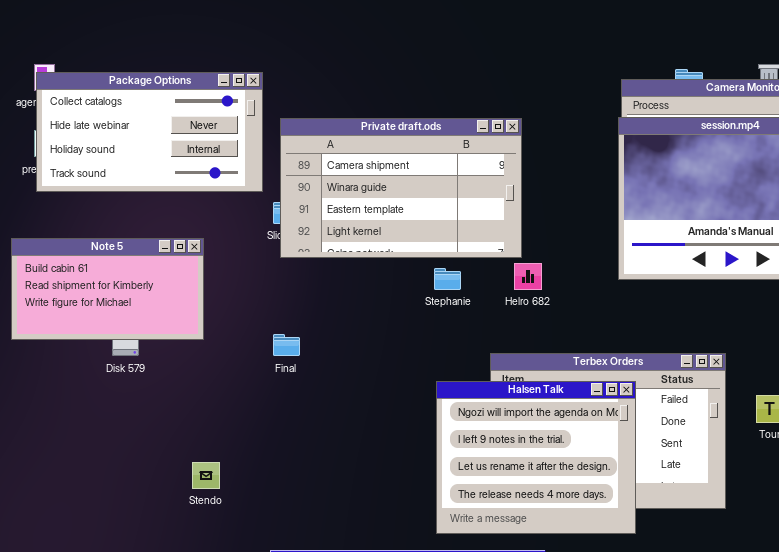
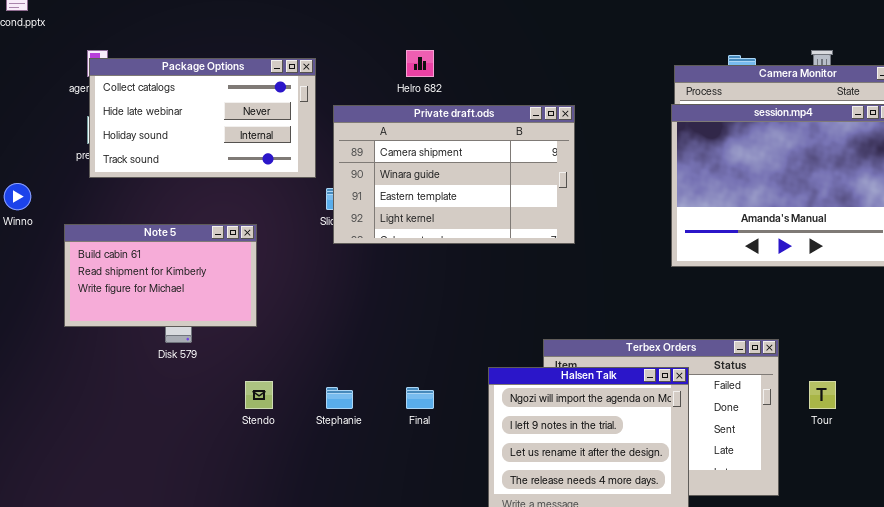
Helro 682: [514,263,542,290] -> [406,50,434,77], moved
Stephanie: [434,268,461,290] -> [326,387,353,409], moved
Final: [273,334,300,356] -> [406,387,434,409], moved
Stendo: [192,462,220,489] -> [245,381,273,409], moved

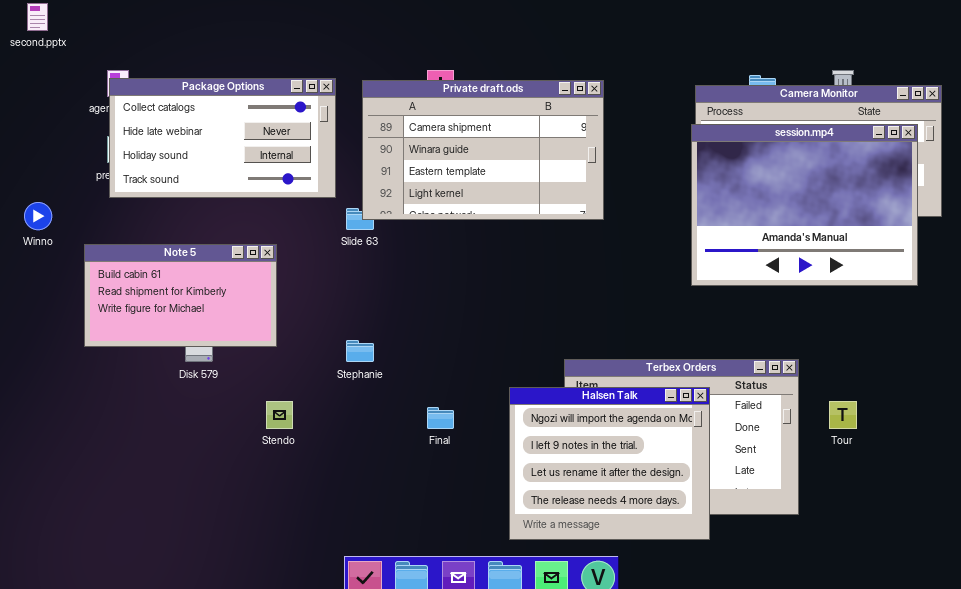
Private draft.ods: [333,105,575,244] -> [362,80,604,220], moved
Stephanie: [326,387,353,409] -> [346,340,374,362], moved

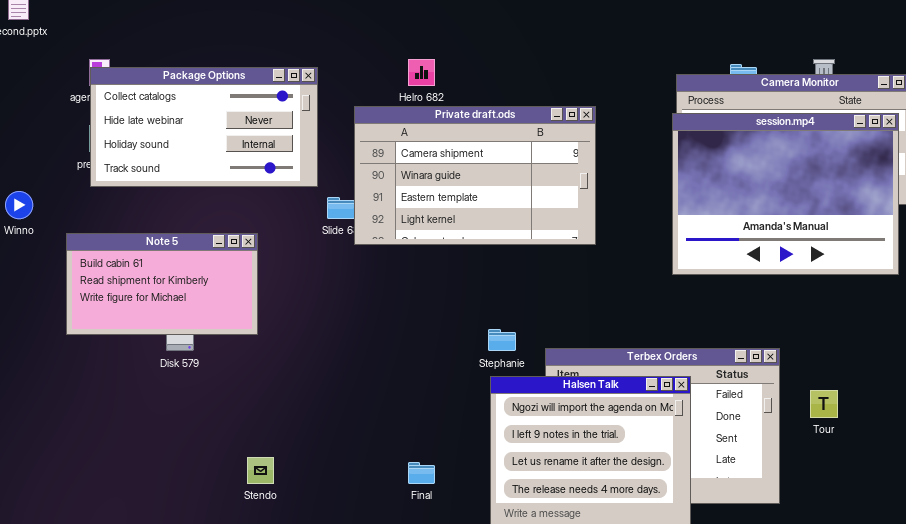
Private draft.ods: [362,80,604,220] -> [354,106,596,245], moved
Stephanie: [346,340,374,362] -> [488,329,516,351], moved
Stendo: [266,401,293,429] -> [247,457,274,484], moved
Final: [427,407,454,429] -> [408,462,435,484], moved

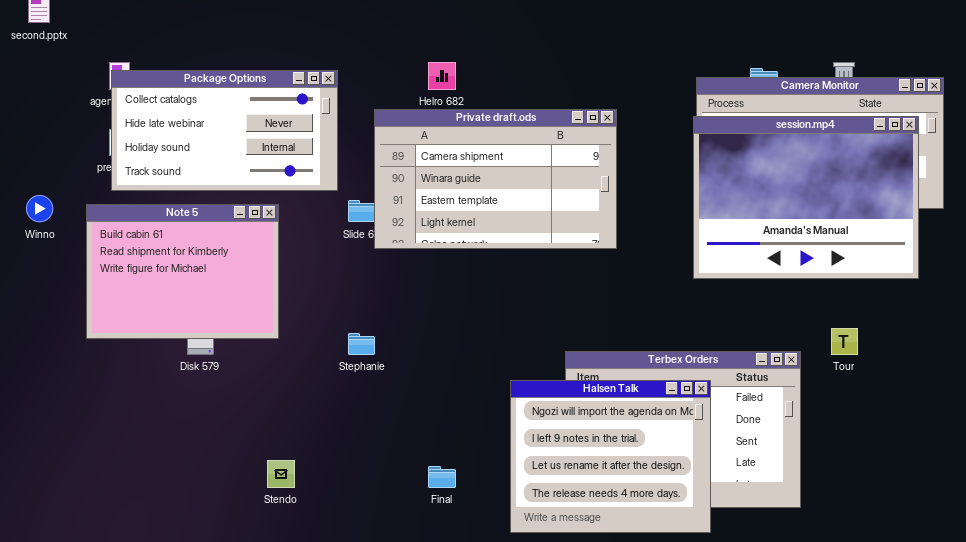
Note 5: [66,233,258,335] -> [86,204,279,339], resized
Stephanie: [488,329,516,351] -> [348,333,375,355], moved
Tour: [810,390,838,418] -> [831,328,858,355], moved

